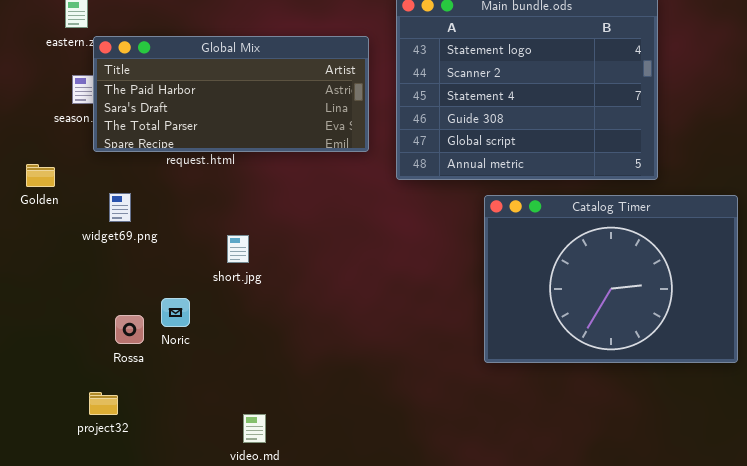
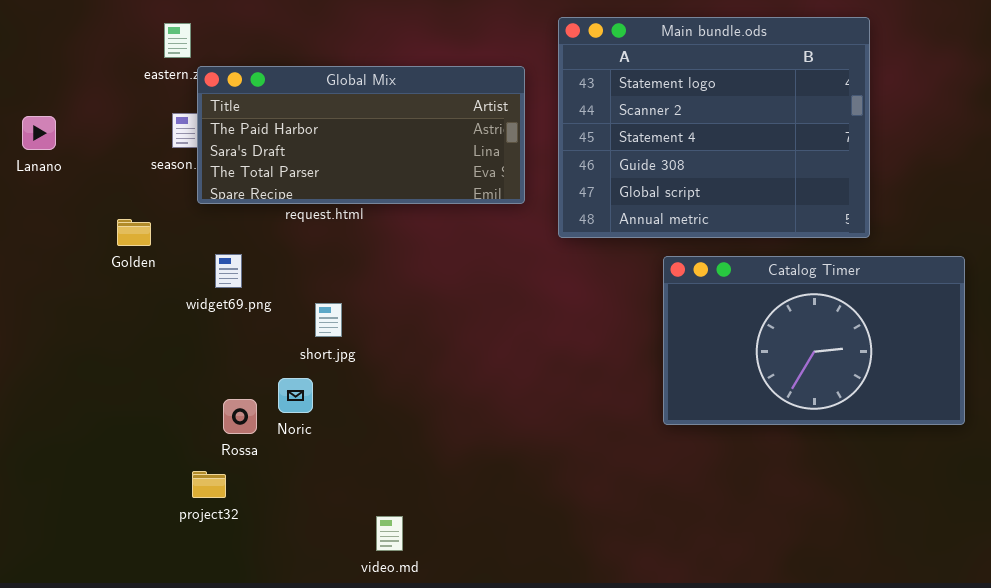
Catalog Timer: [484,195,738,363] -> [663,256,965,425], resized
short.jpg: [227,235,249,263] -> [315,303,342,337], moved
project32: [89,392,118,415] -> [192,471,226,498], moved

